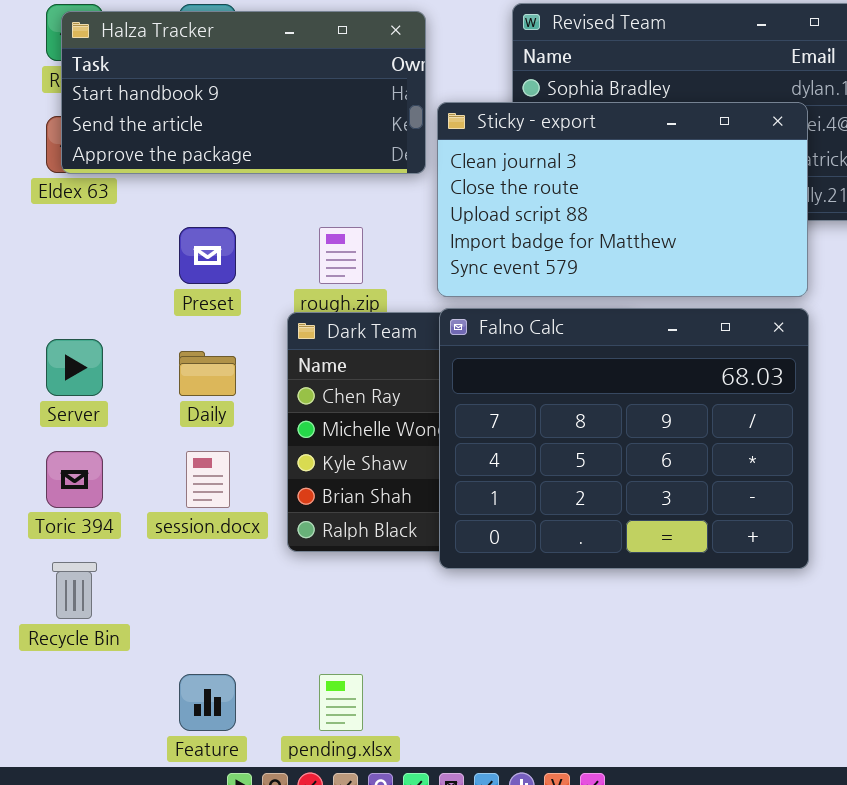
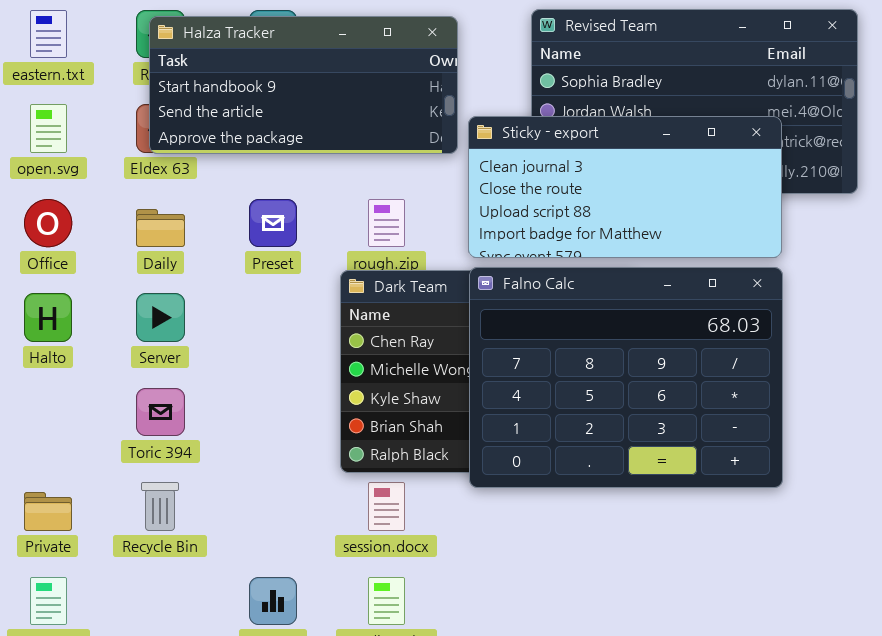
Sticky - export: [437,102,808,297] -> [468,116,782,258], resized
Daily: [179,351,236,396] -> [136,209,185,247], moved
session.docx: [186,451,230,508] -> [368,482,405,531], moved

